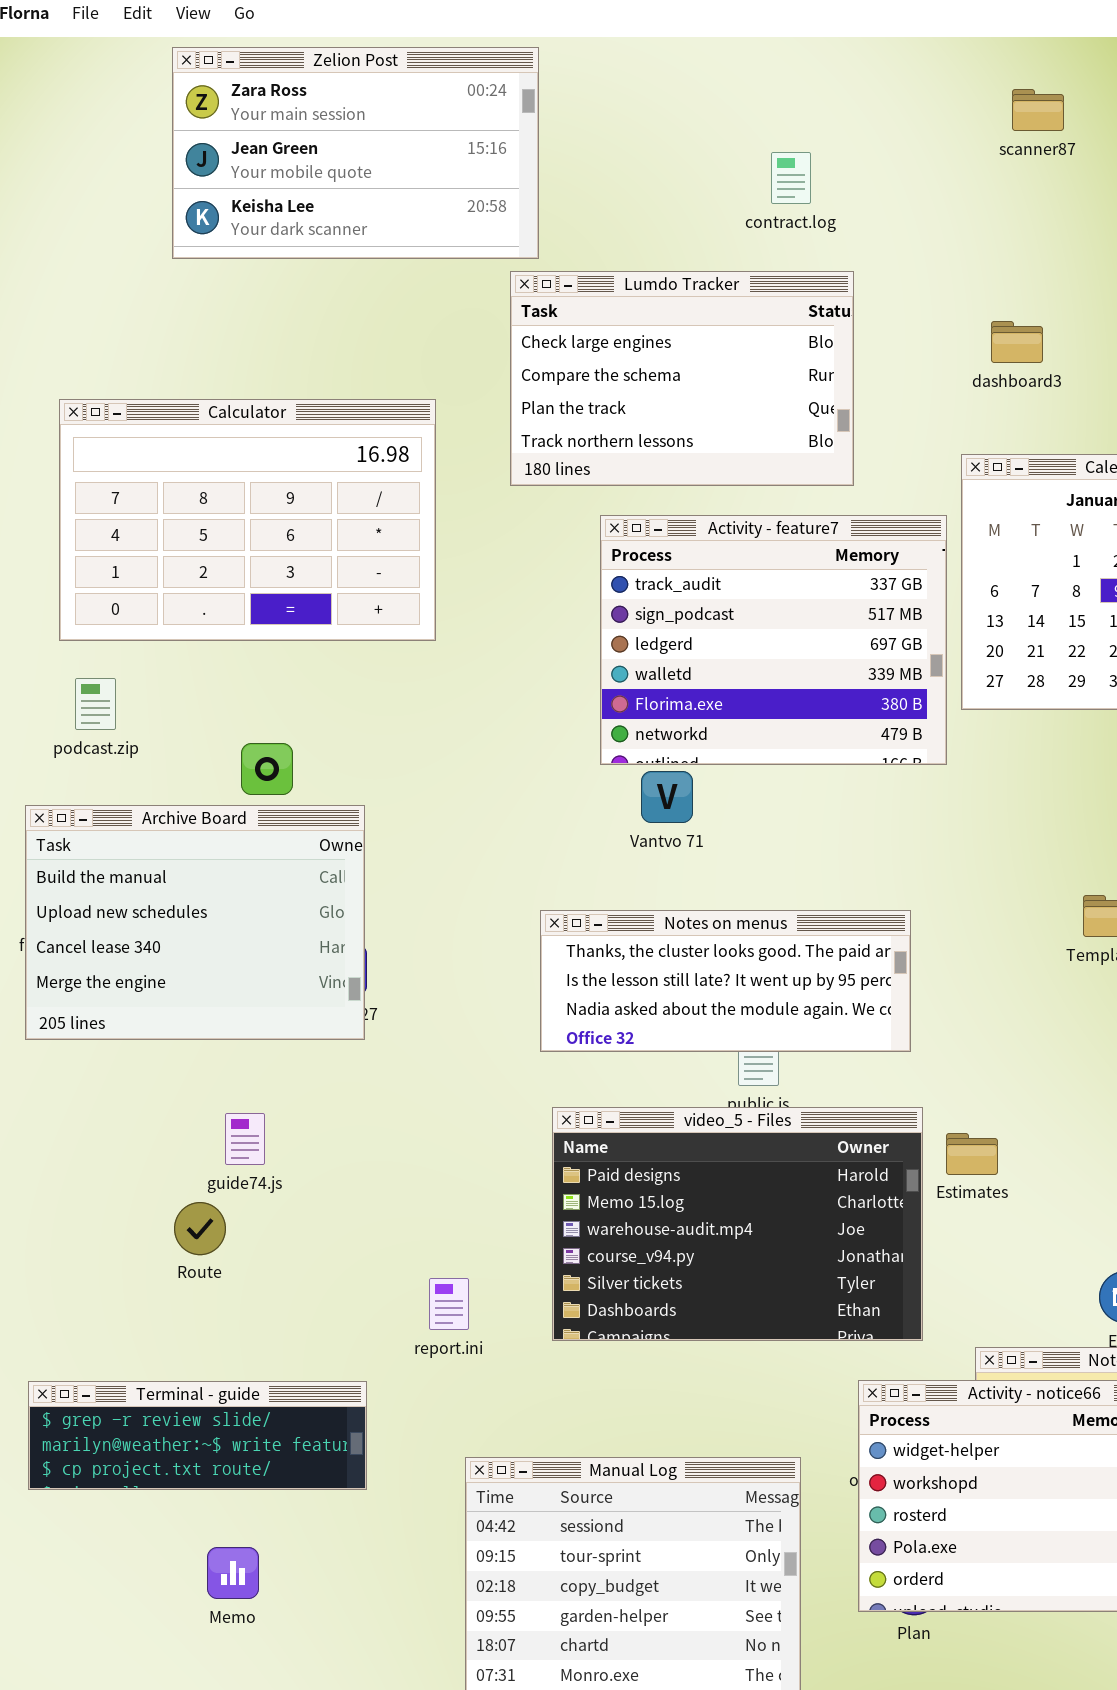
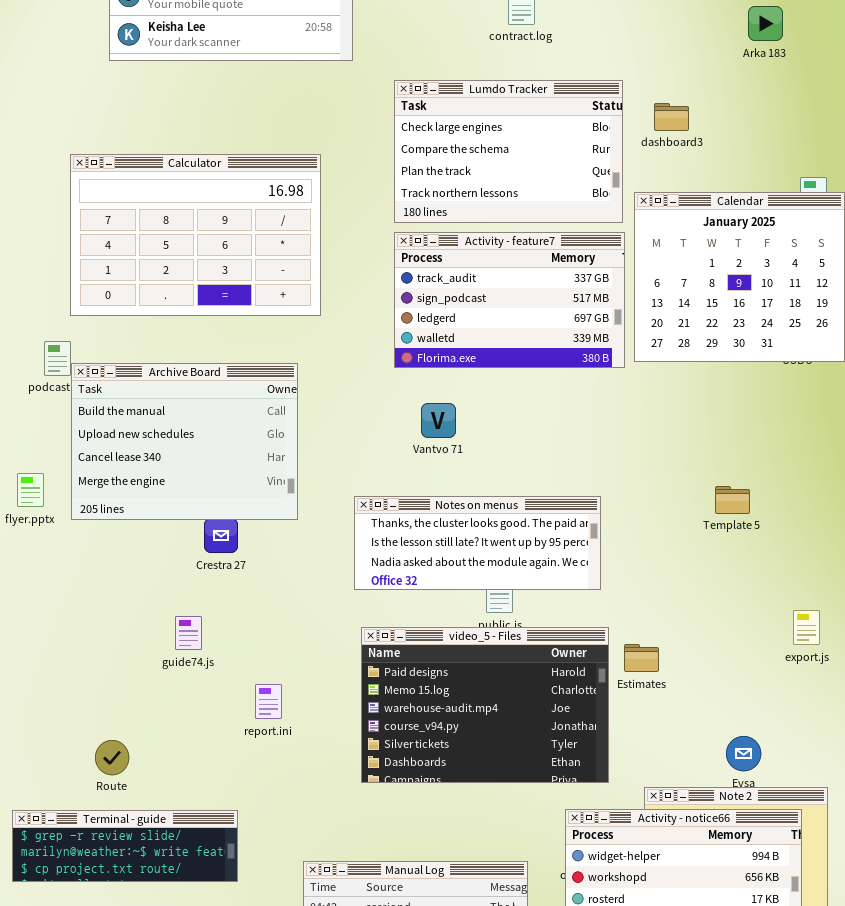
Lumdo Tracker: [510,271,854,486] -> [394,80,623,223], moved
Calculator: [59,399,436,641] -> [70,154,321,316], moved
Activity - feature7: [600,515,947,765] -> [394,232,625,368], resized
Archive Board: [25,805,365,1040] -> [71,363,298,520], moved
guide74.js: [225,1113,265,1165] -> [175,616,202,650], moved
Route: [174,1202,226,1255] -> [95,740,129,775], moved
report.ini: [429,1278,469,1330] -> [255,684,282,719], moved

